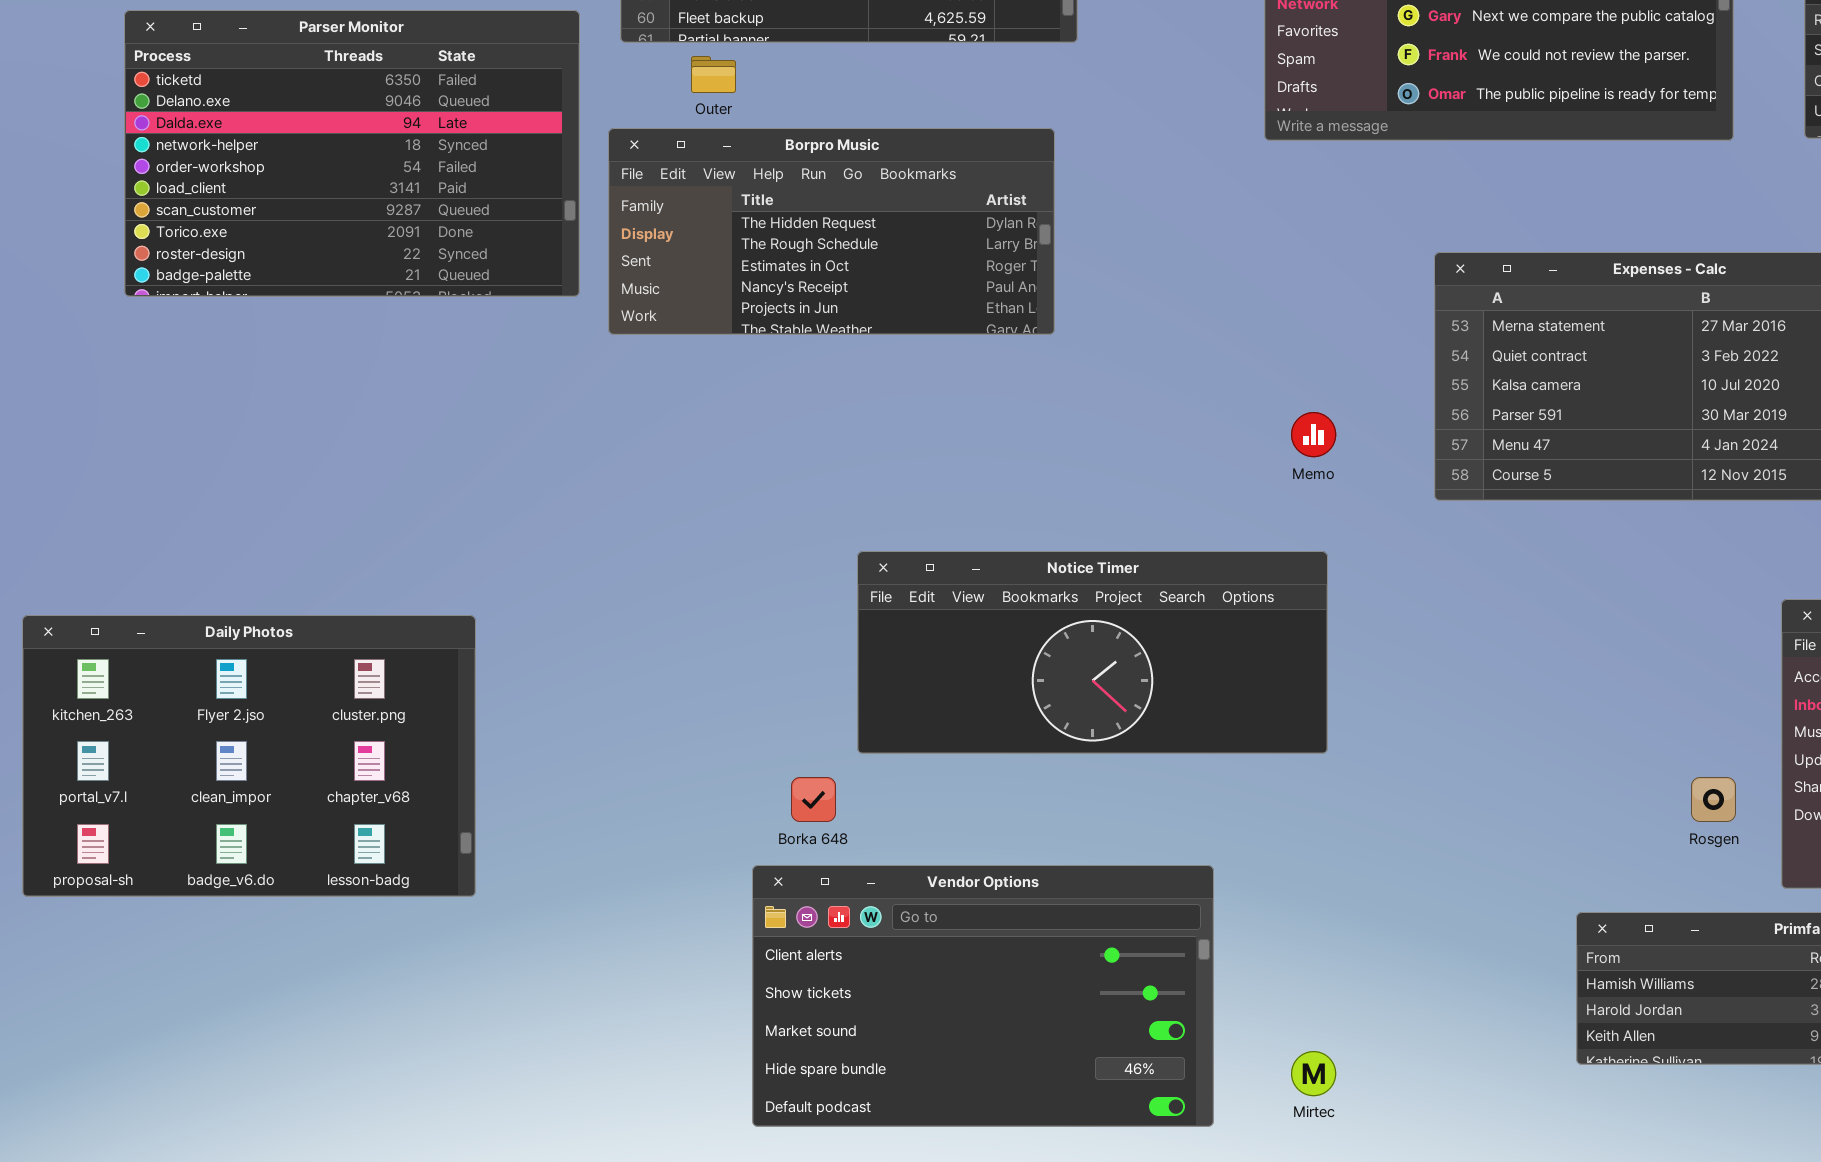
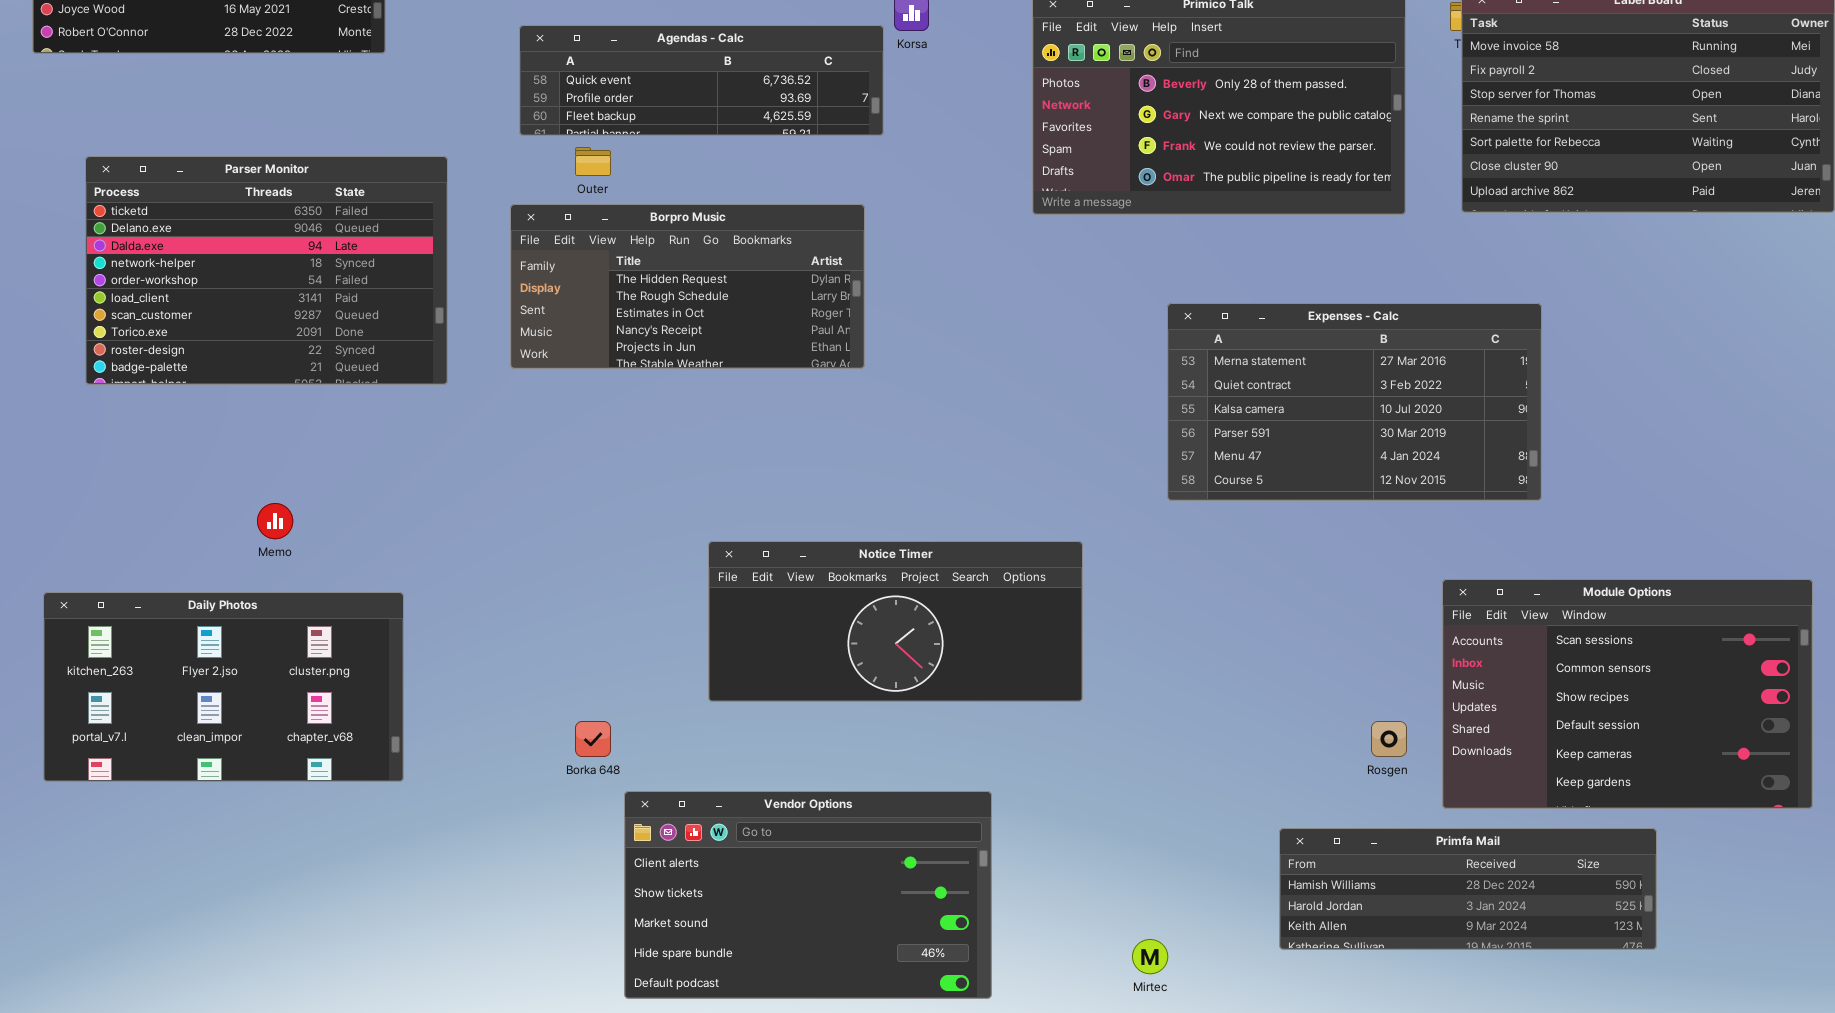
Parser Monitor: [124,10,580,297] -> [85,156,448,385], moved
Memo: [1291,412,1336,457] -> [257,503,293,539], moved
Daily Photos: [22,615,476,897] -> [43,592,404,782], resized
Borka 648: [791,777,836,822] -> [575,721,611,757], moved
Mirtec: [1291,1051,1336,1096] -> [1132,939,1168,974], moved

